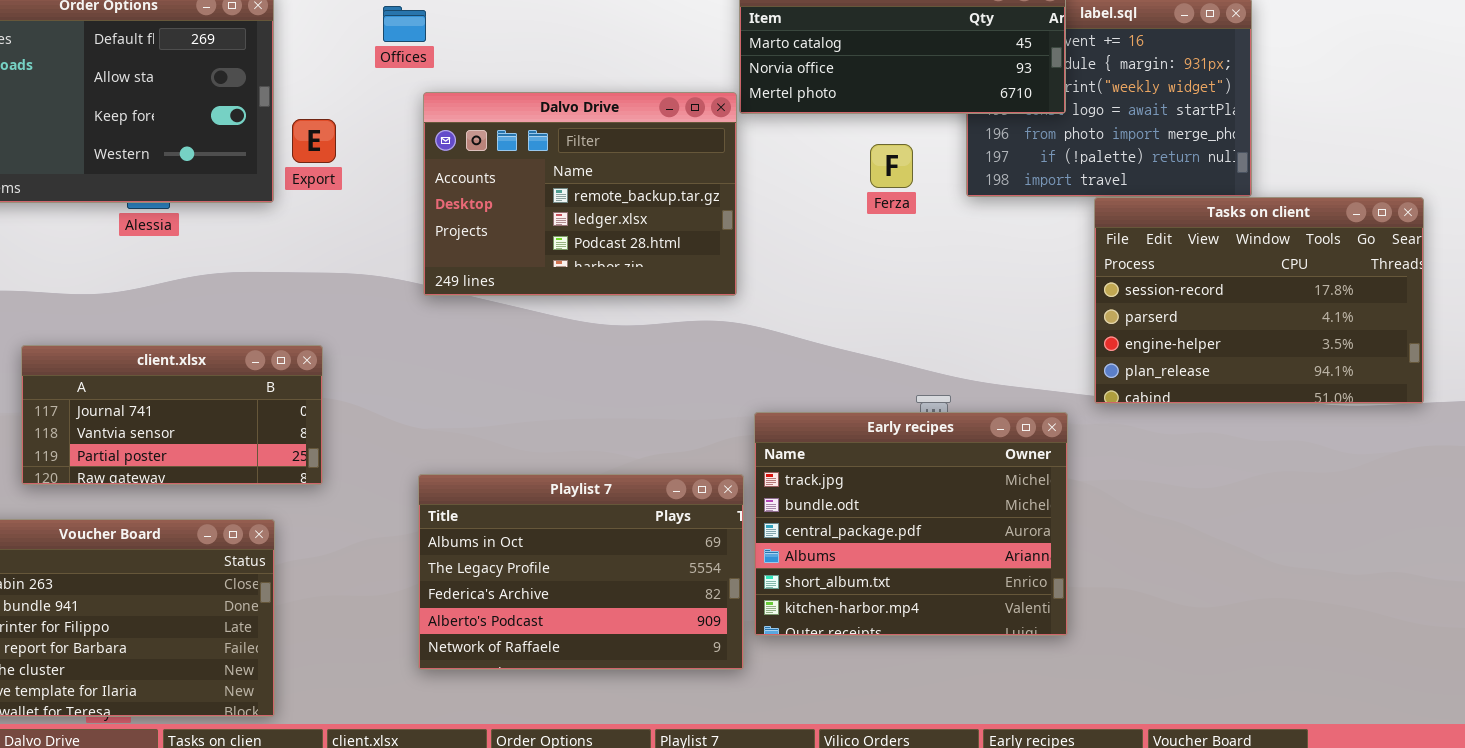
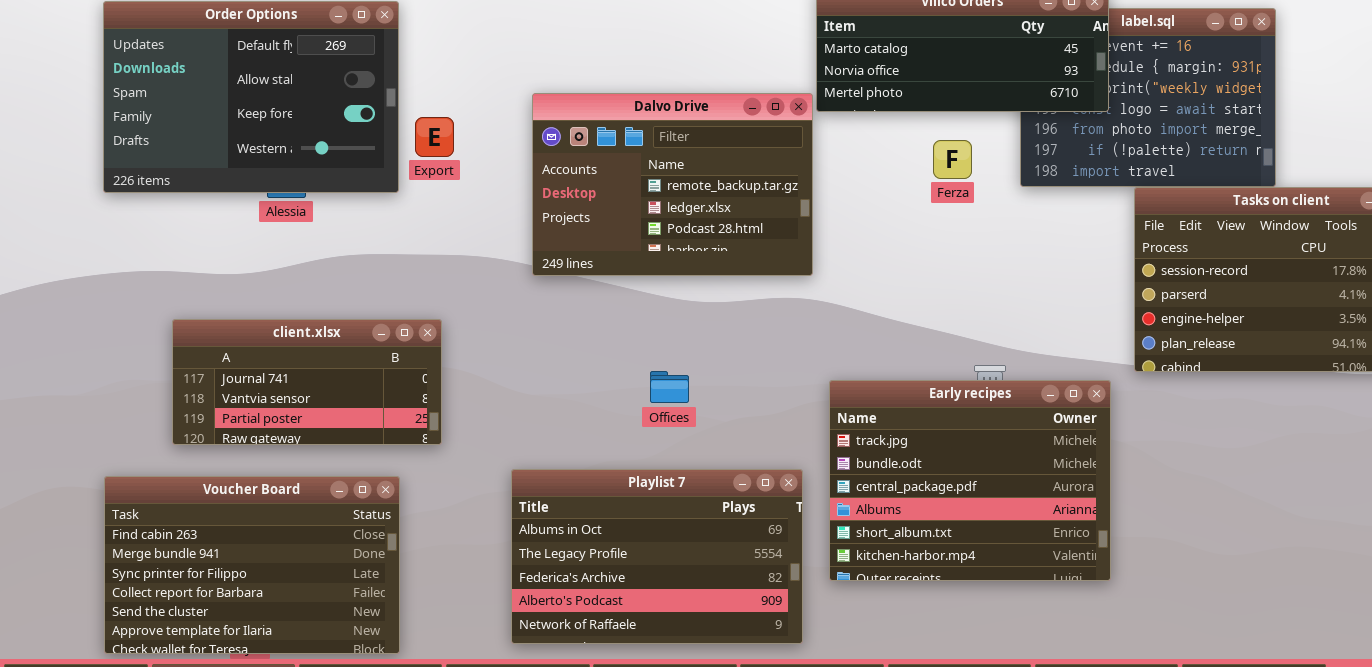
Offices: [383,6,426,42] -> [650,371,689,403], moved
Playlist 7: [418,474,744,670] -> [511,469,803,644], moved

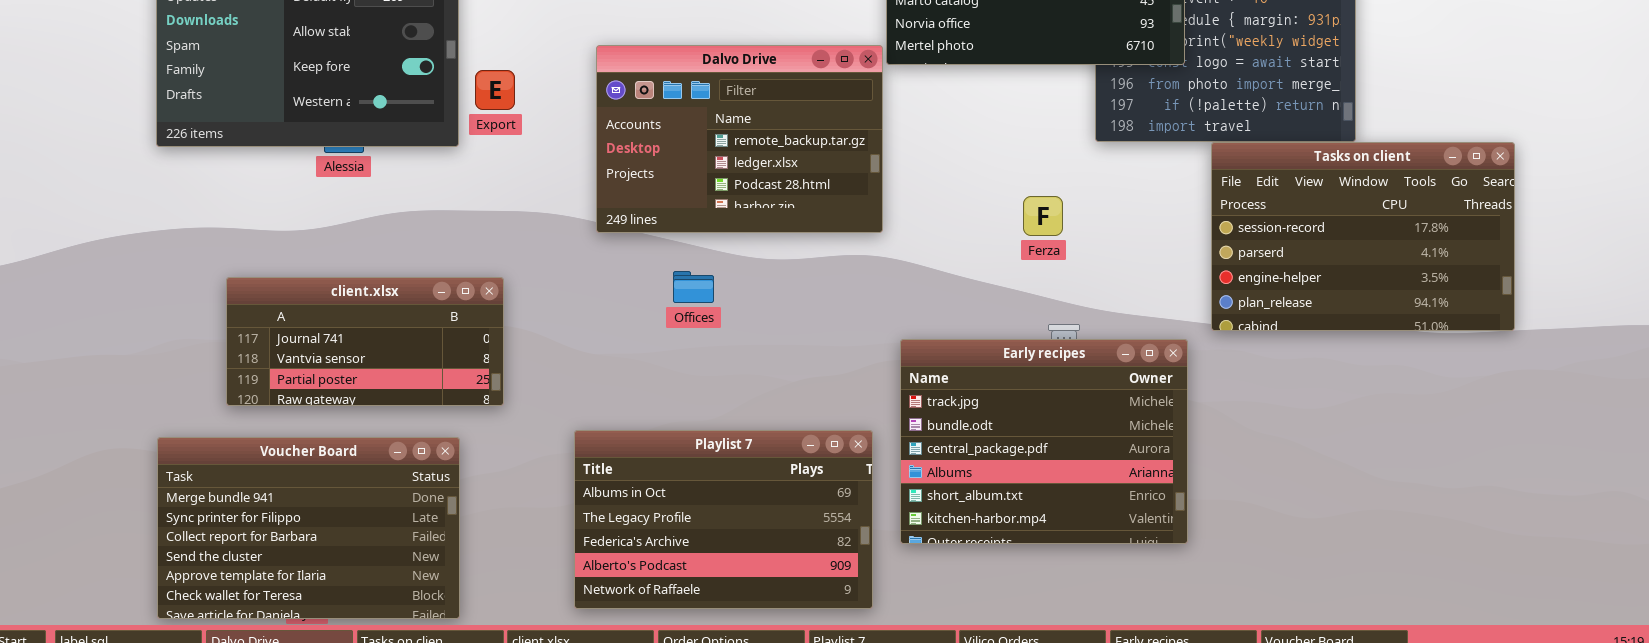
Ferza: [933,140,972,179] -> [1023,196,1063,236], moved
Offices: [650,371,689,403] -> [673,271,714,303], moved
Voucher Board: [104,476,400,654] -> [157,437,460,619], scrolled down 1 row

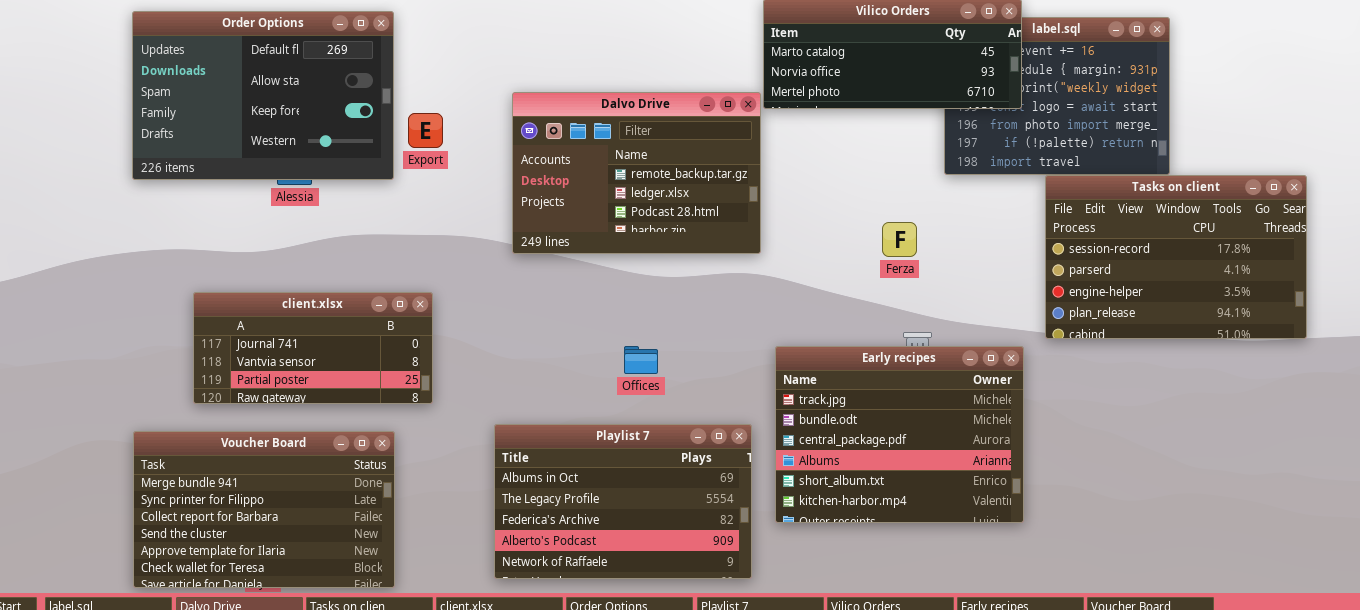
Offices: [673,271,714,303] -> [624,346,658,374], moved

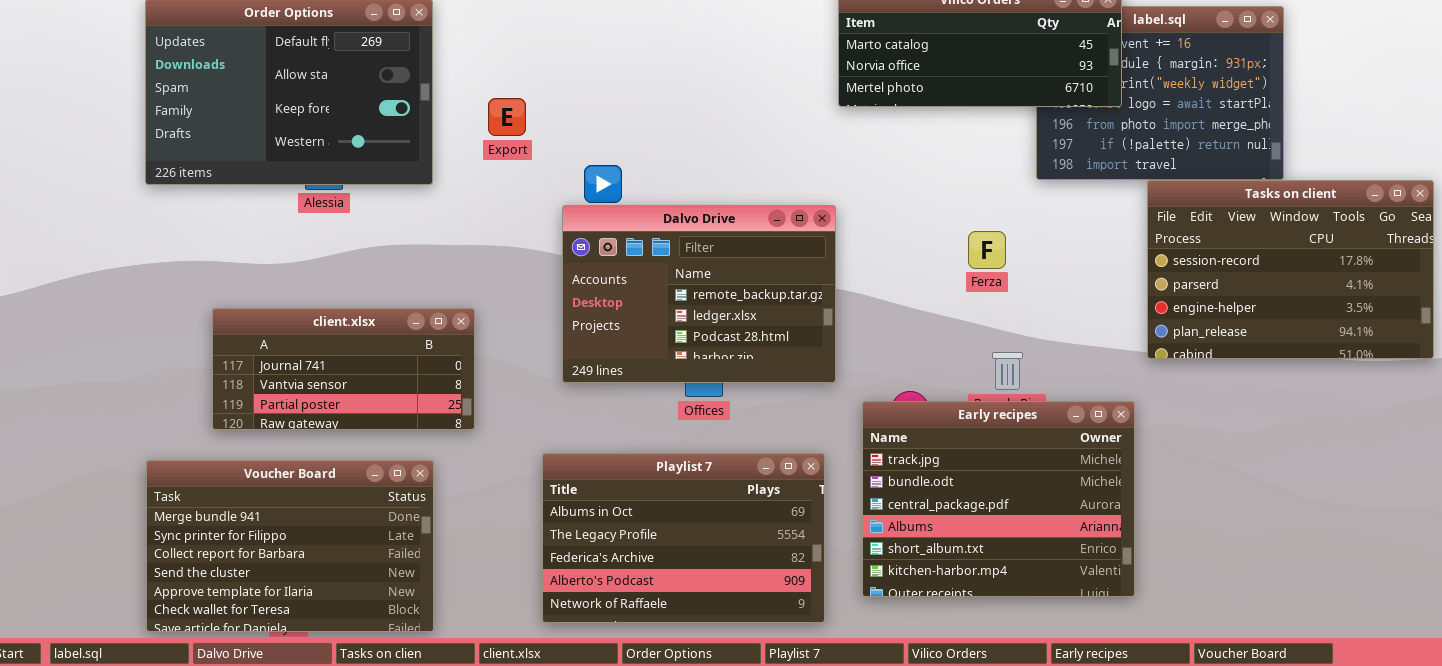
Dalvo Drive: [512,92,761,254] -> [562,205,836,383], moved
Export: [408,113,443,148] -> [488,98,526,136], moved
Early recipes: [775,346,1024,523] -> [862,401,1135,597], moved

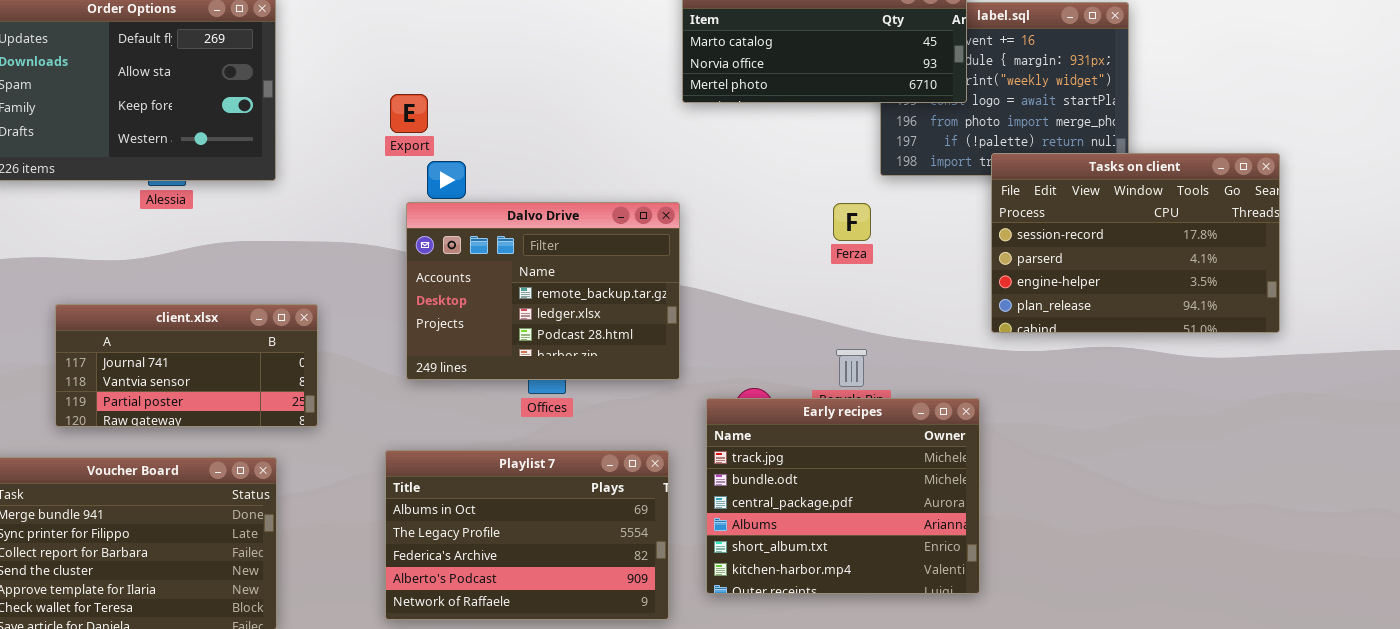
Export: [488,98,526,136] -> [390,94,428,133], moved
Tasks on client: [1147,180,1434,359] -> [991,153,1280,333], moved
Ferza: [968,231,1006,269] -> [833,203,871,241], moved

